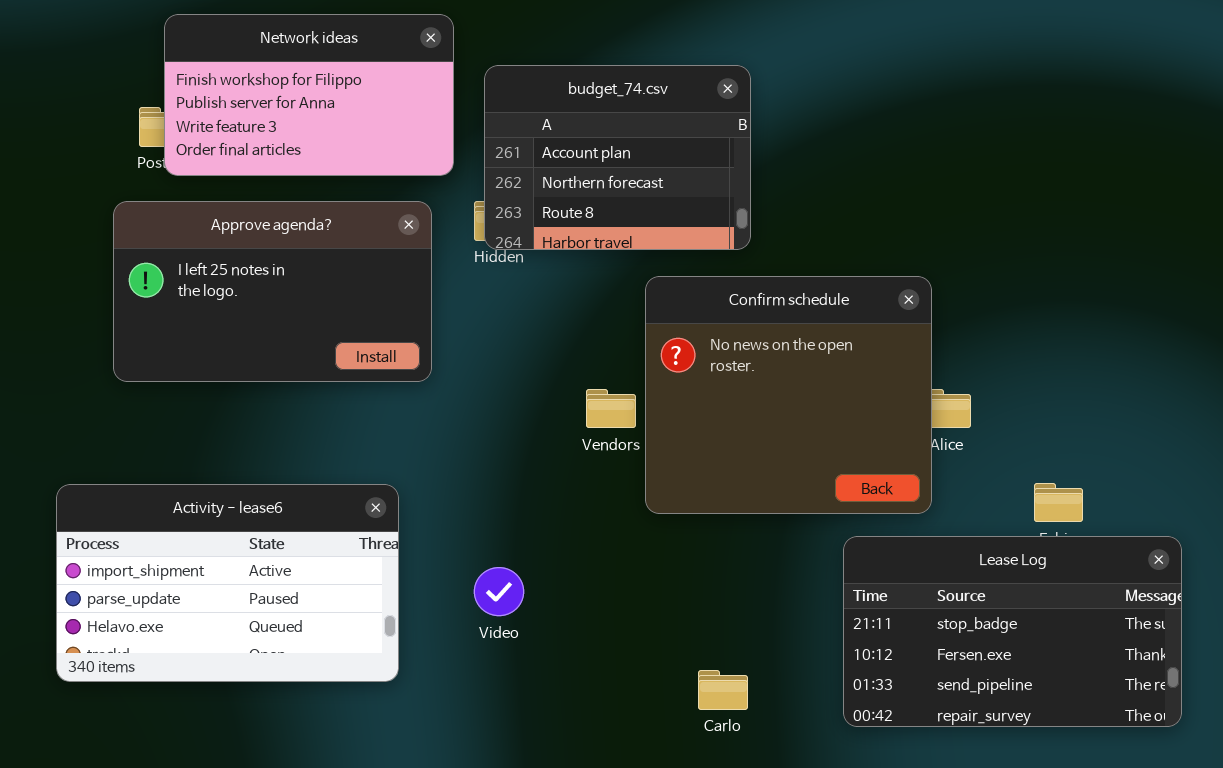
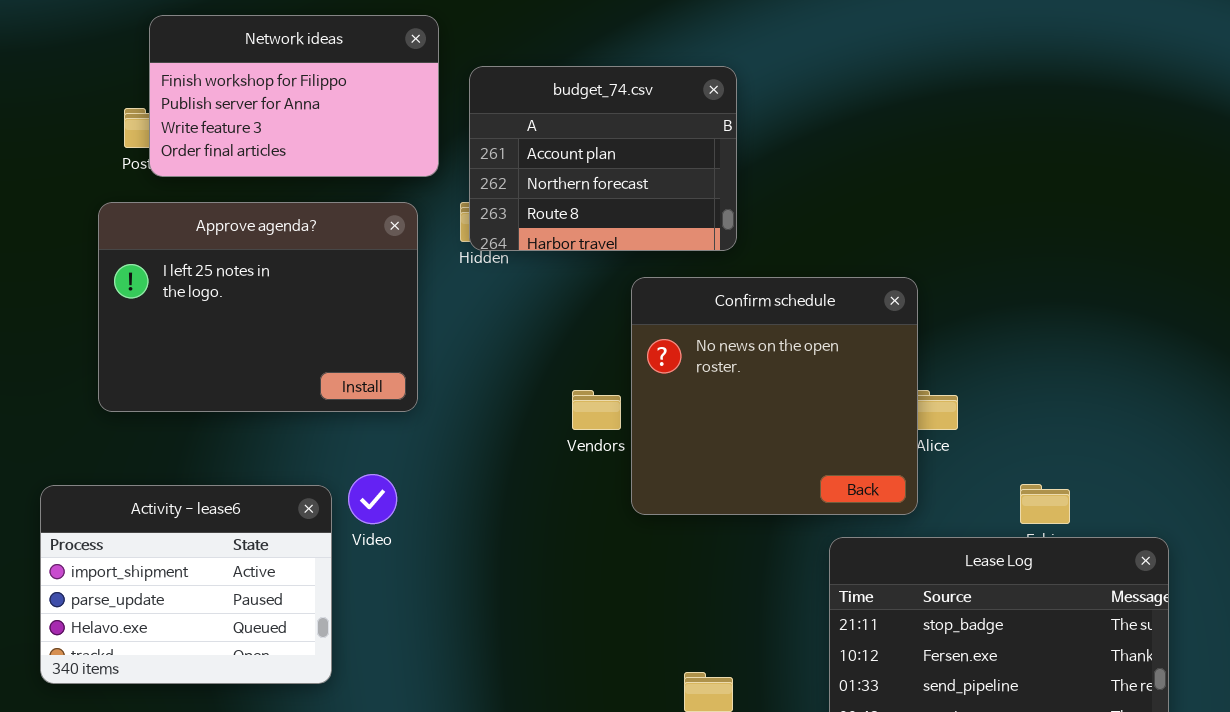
Approve agenda?: [113,201,432,382] -> [98,202,418,412], resized
Activity - lease6: [56,484,399,682] -> [40,485,332,684], resized
Video: [474,567,524,616] -> [348,474,397,524], moved

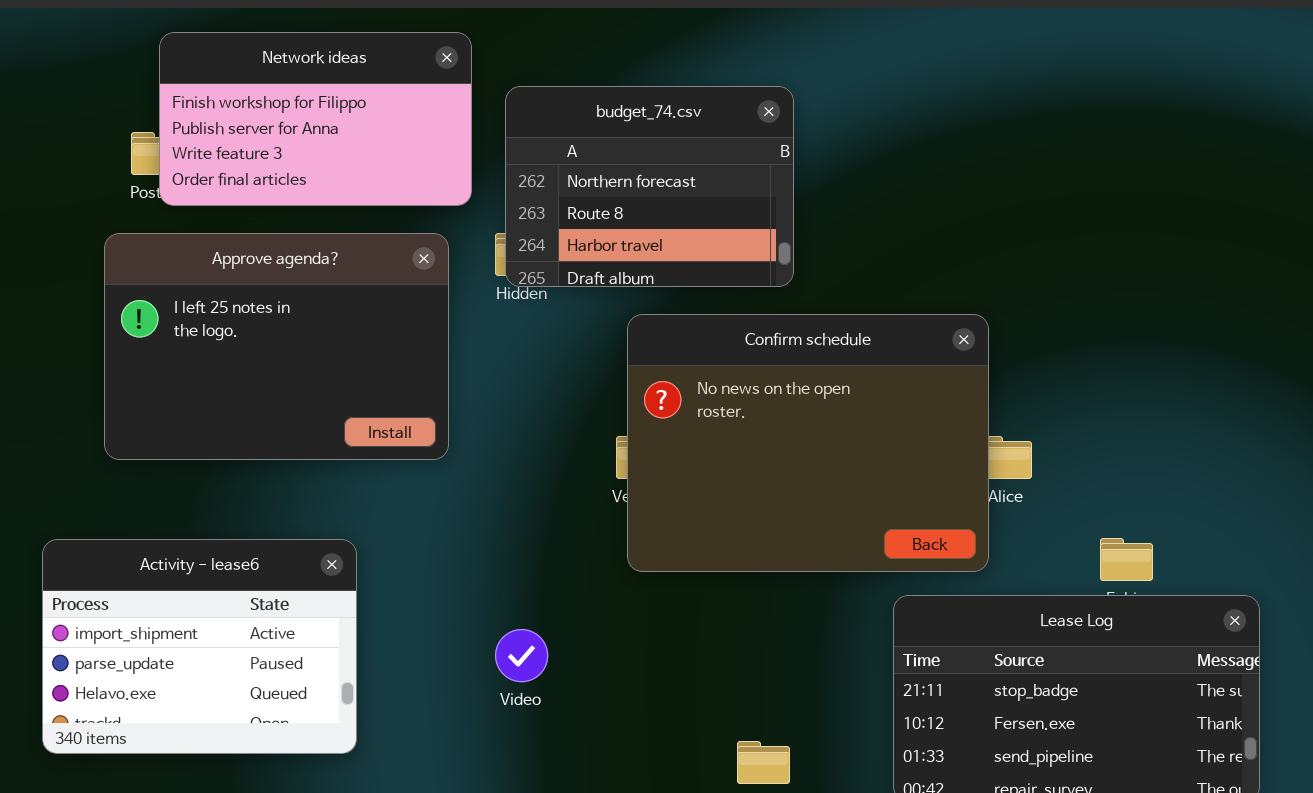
budget_74.csv: [469,66,737,251] -> [505,86,794,287], scrolled down 1 row
Confirm schedule: [631,277,918,515] -> [627,314,989,572], resized
Video: [348,474,397,524] -> [495,629,548,682], moved

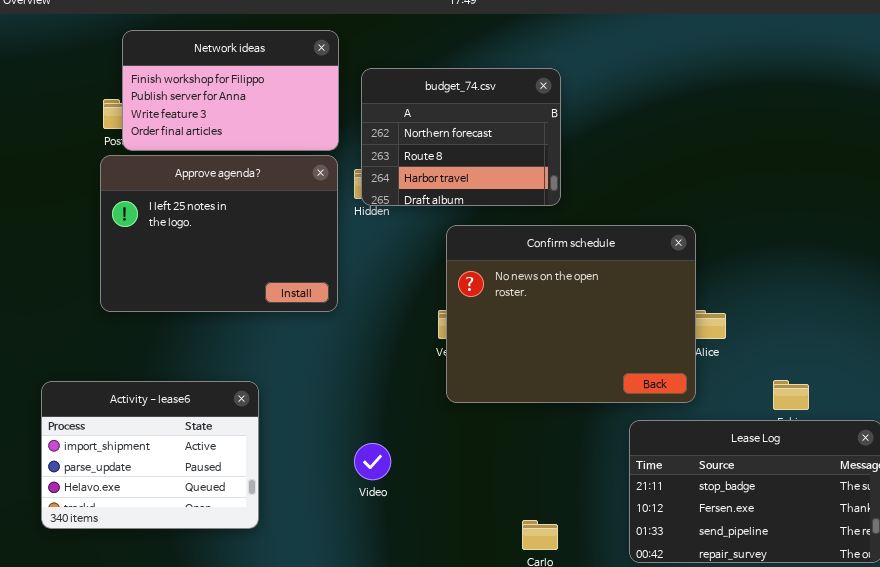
Approve agenda?: [104,233,449,460] -> [100,155,338,312], moved

